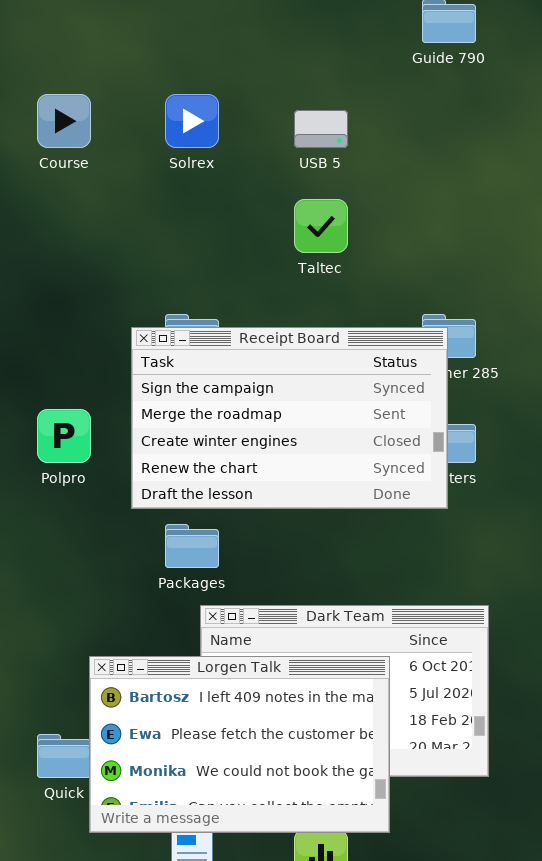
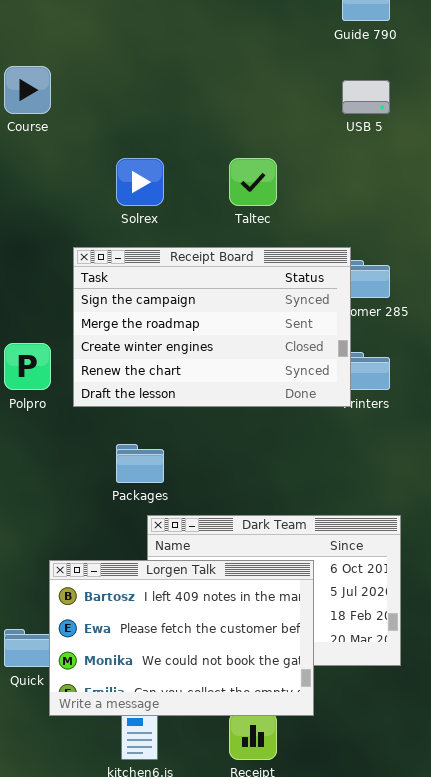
Solrex: [165,94,219,148] -> [116,158,164,206], moved
USB 5: [294,110,348,148] -> [342,80,390,114], moved
Receipt Board: [131,327,448,509] -> [73,247,351,407], moved

